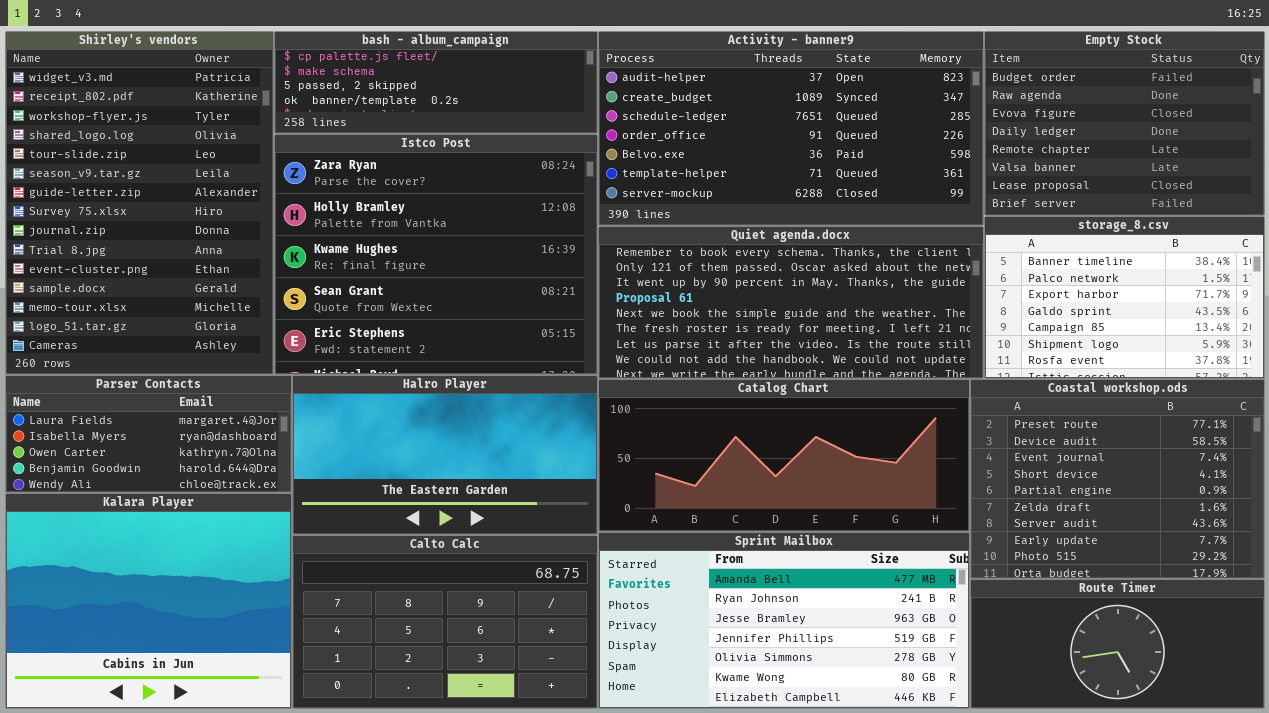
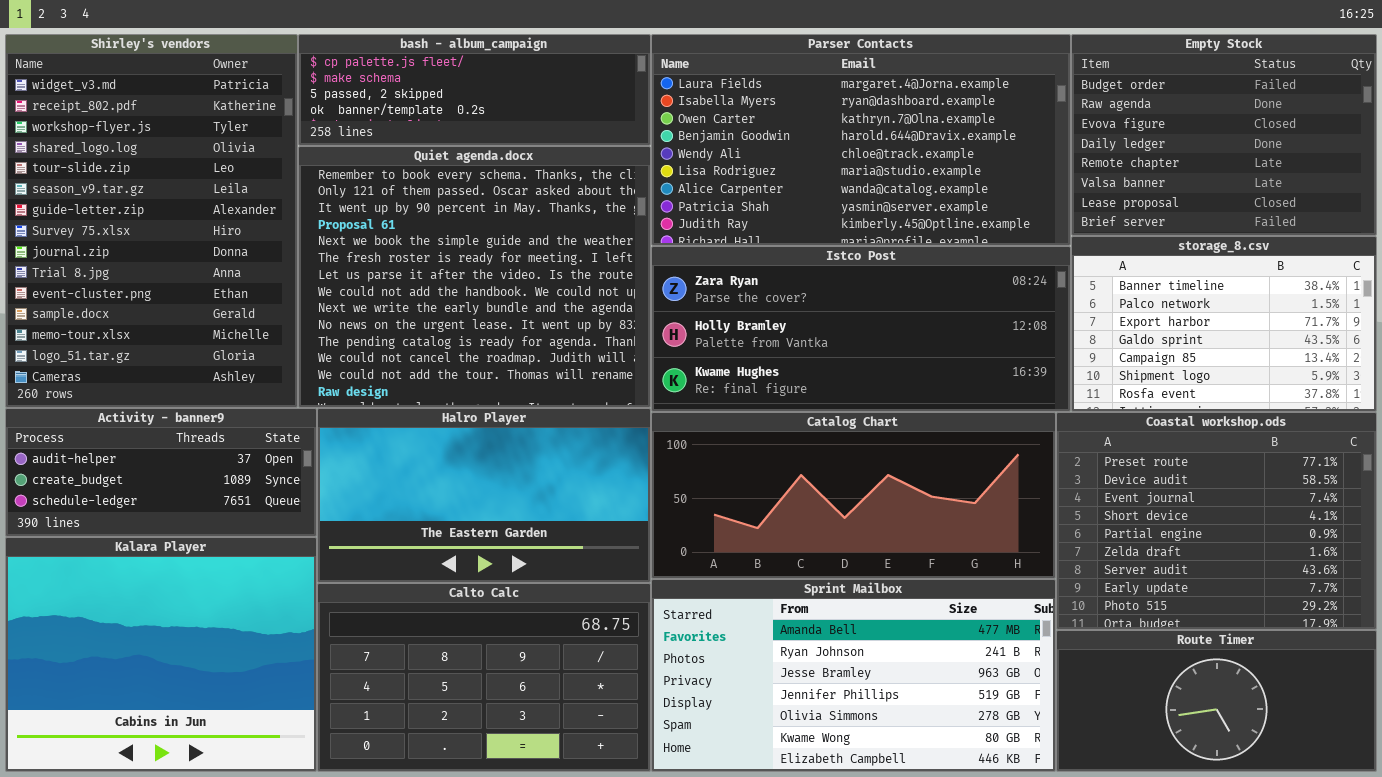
Activity - banner9: [598,31,984,226] -> [5,408,317,537], moved, resized
Istco Post: [274,134,598,375] -> [651,246,1071,412], moved, resized
Quiet agenda.docx: [598,226,984,379] -> [298,146,651,408], moved, resized
Parser Contacts: [5,375,292,493] -> [651,34,1071,246], moved, resized

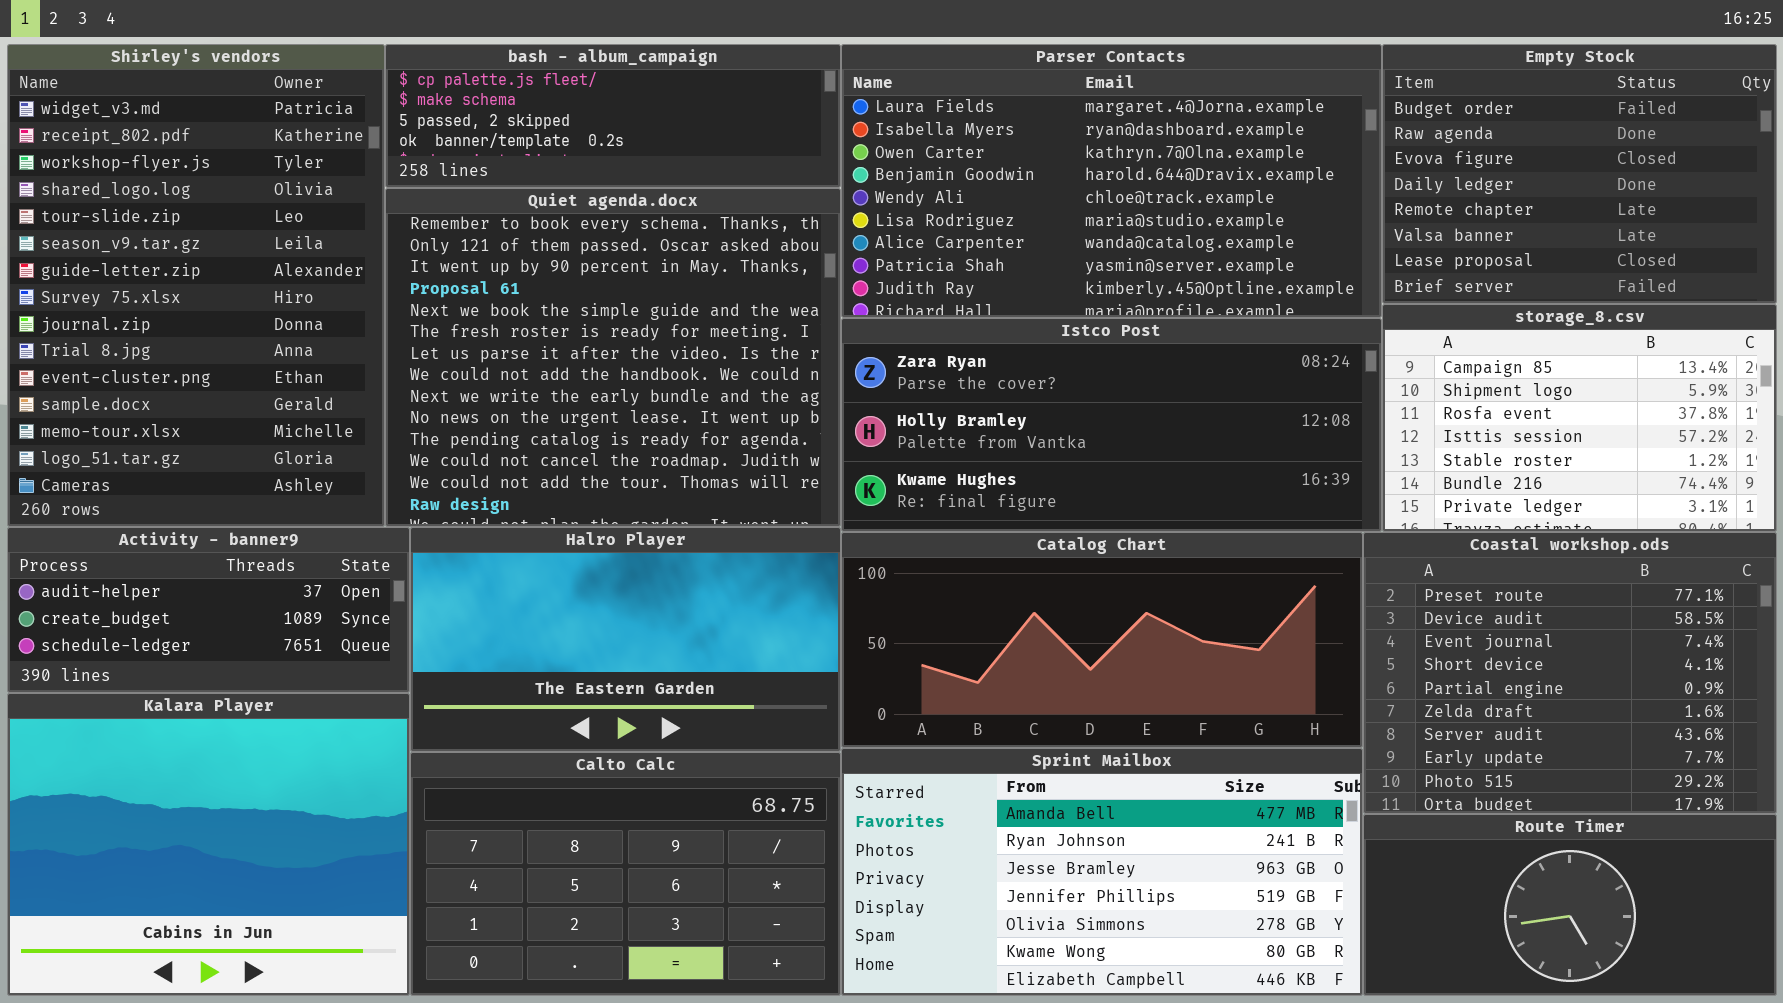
storage_8.csv: [1071,236,1377,412] -> [1382,304,1777,532], scrolled down 4 rows

